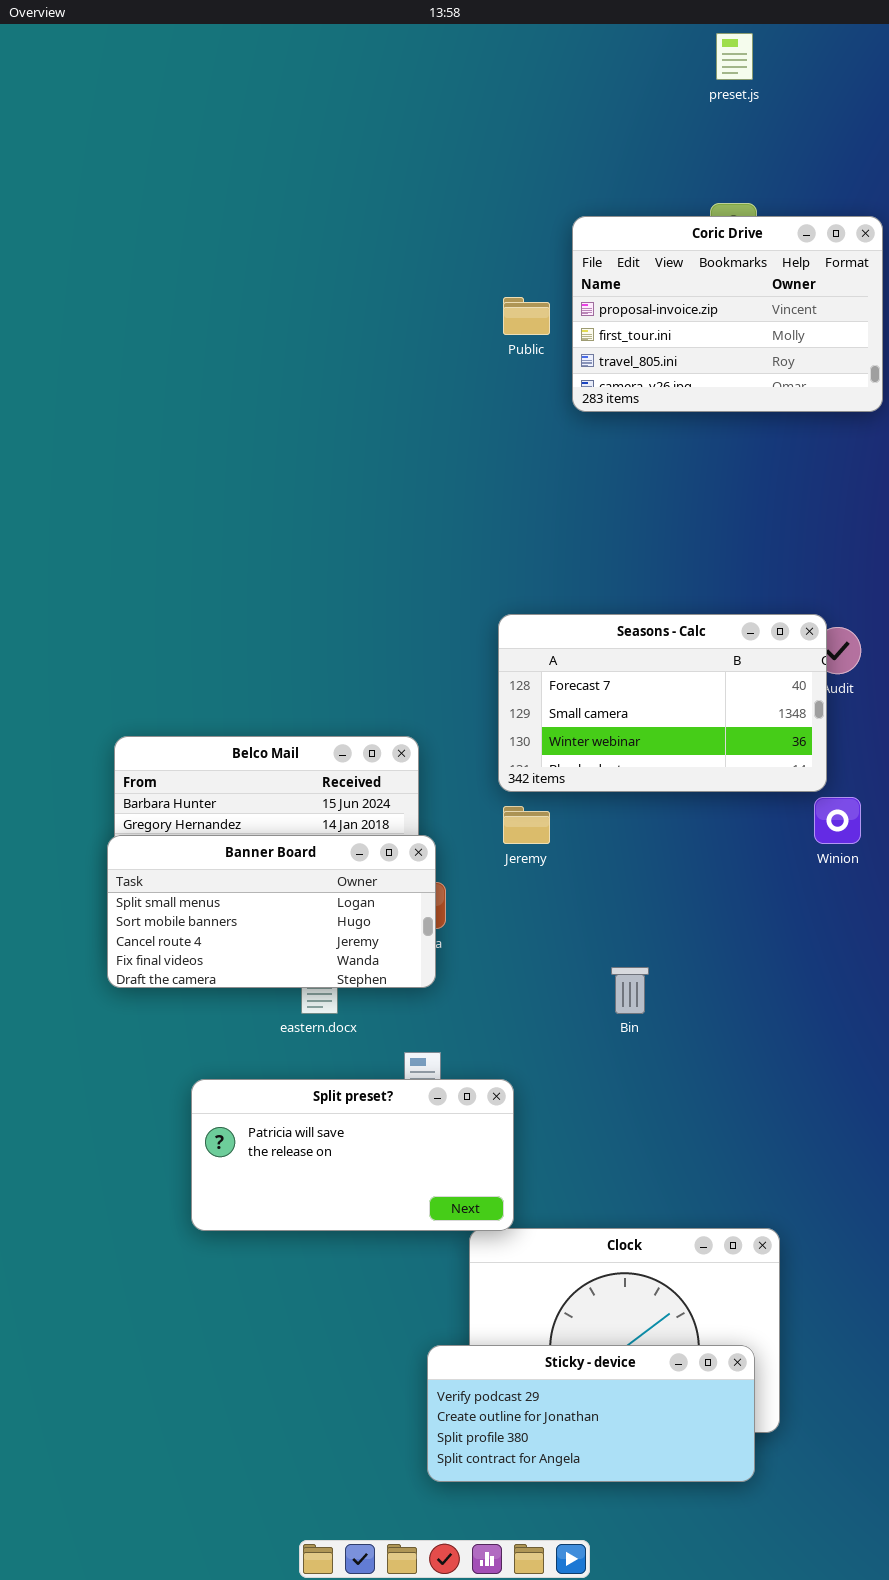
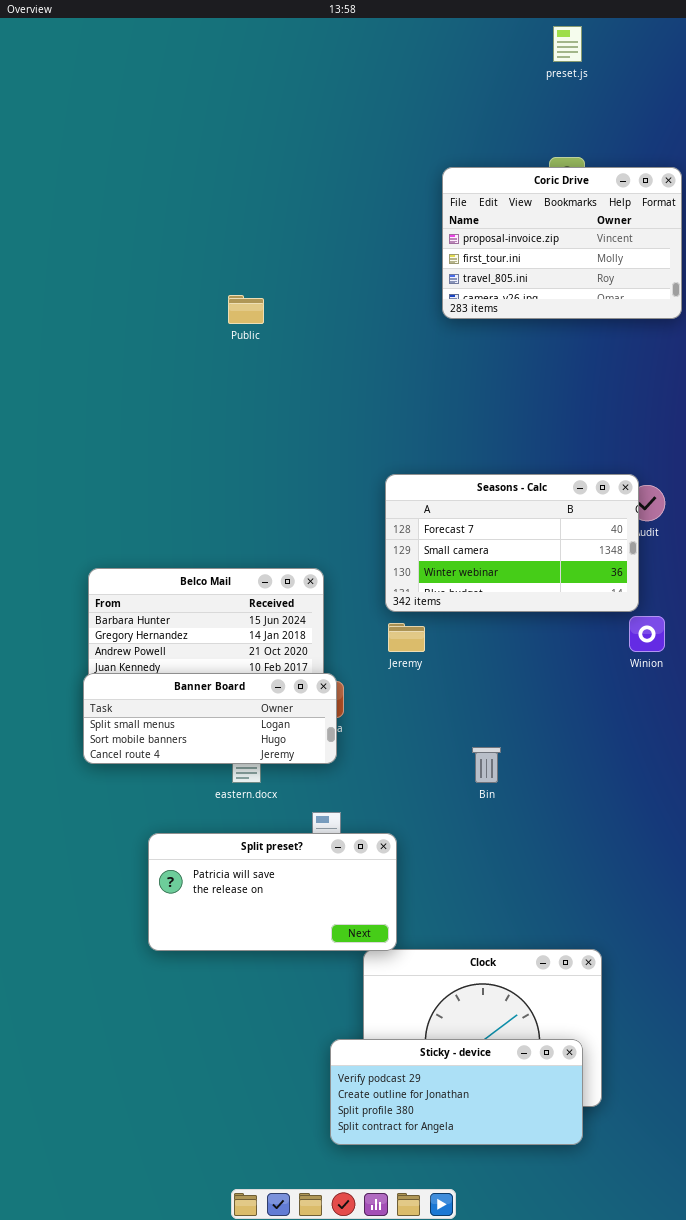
Public: [503,297,550,335] -> [228,295,264,324], moved
Banner Board: [107,835,436,988] -> [83,673,337,764], resized

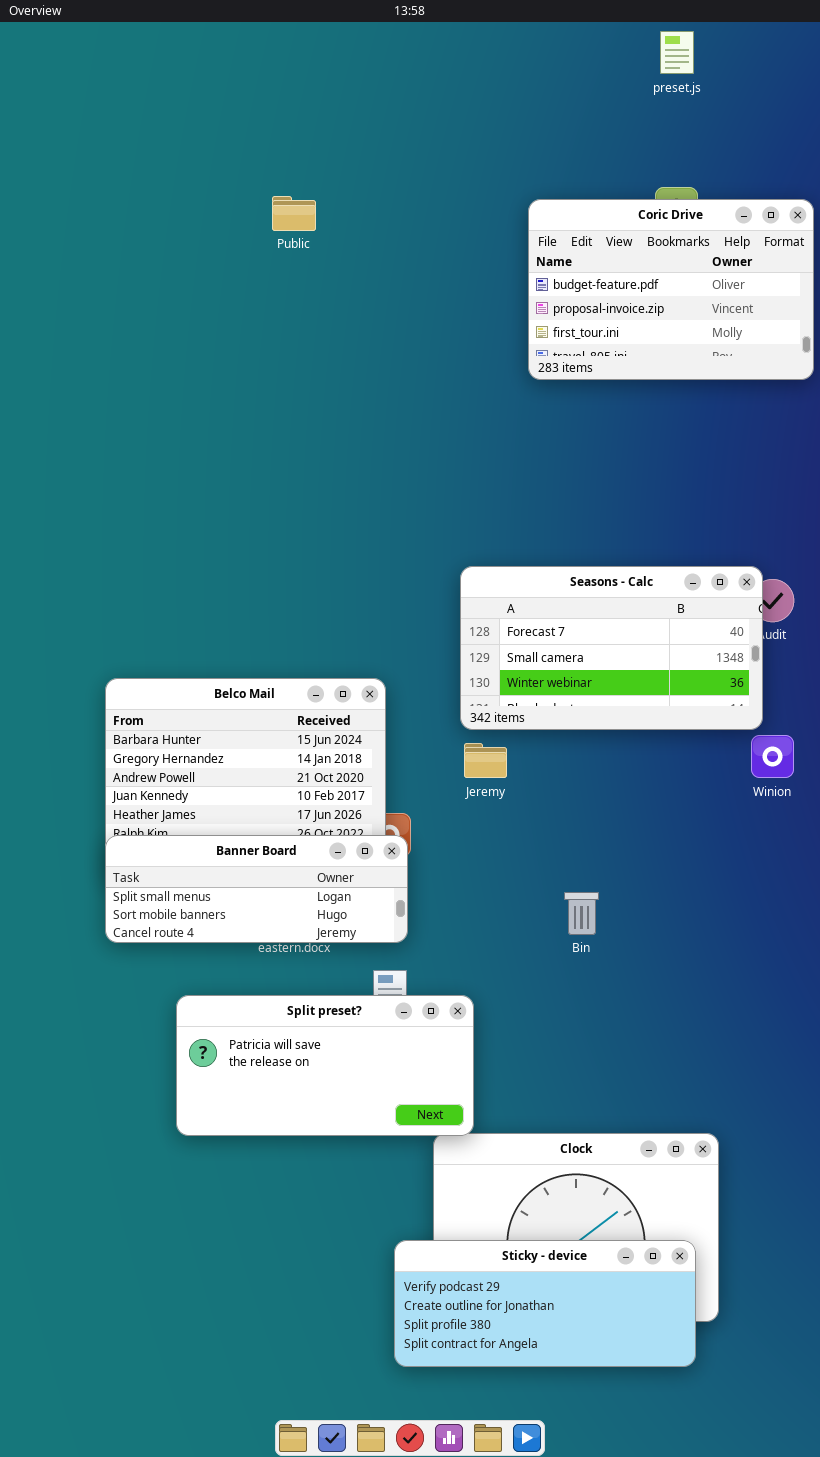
Coric Drive: [442,167,682,319] -> [528,199,814,380], scrolled up 1 row
Public: [228,295,264,324] -> [272,196,316,231], moved
Banner Board: [83,673,337,764] -> [105,835,408,943], moved

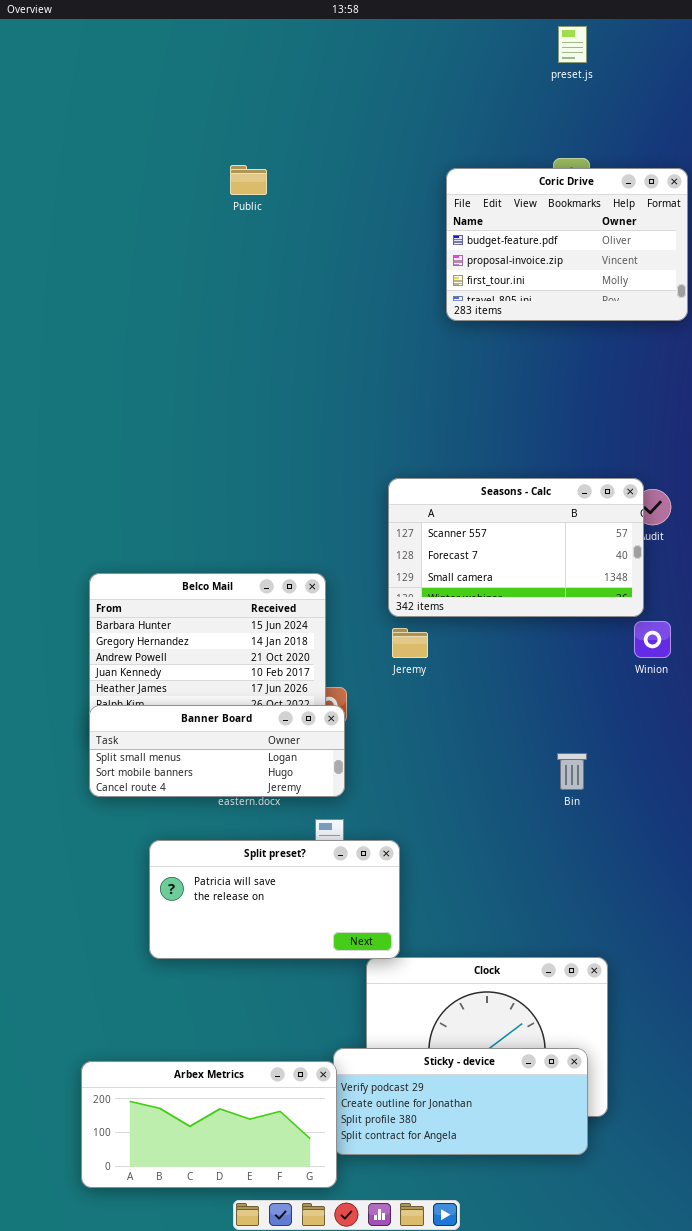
Seasons - Calc: [460,566,763,730] -> [388,478,644,617], scrolled up 1 row
Bin: [564,892,599,935] -> [557,753,587,790], moved
Arbex Metrics: none -> [81,1061,337,1188], opened

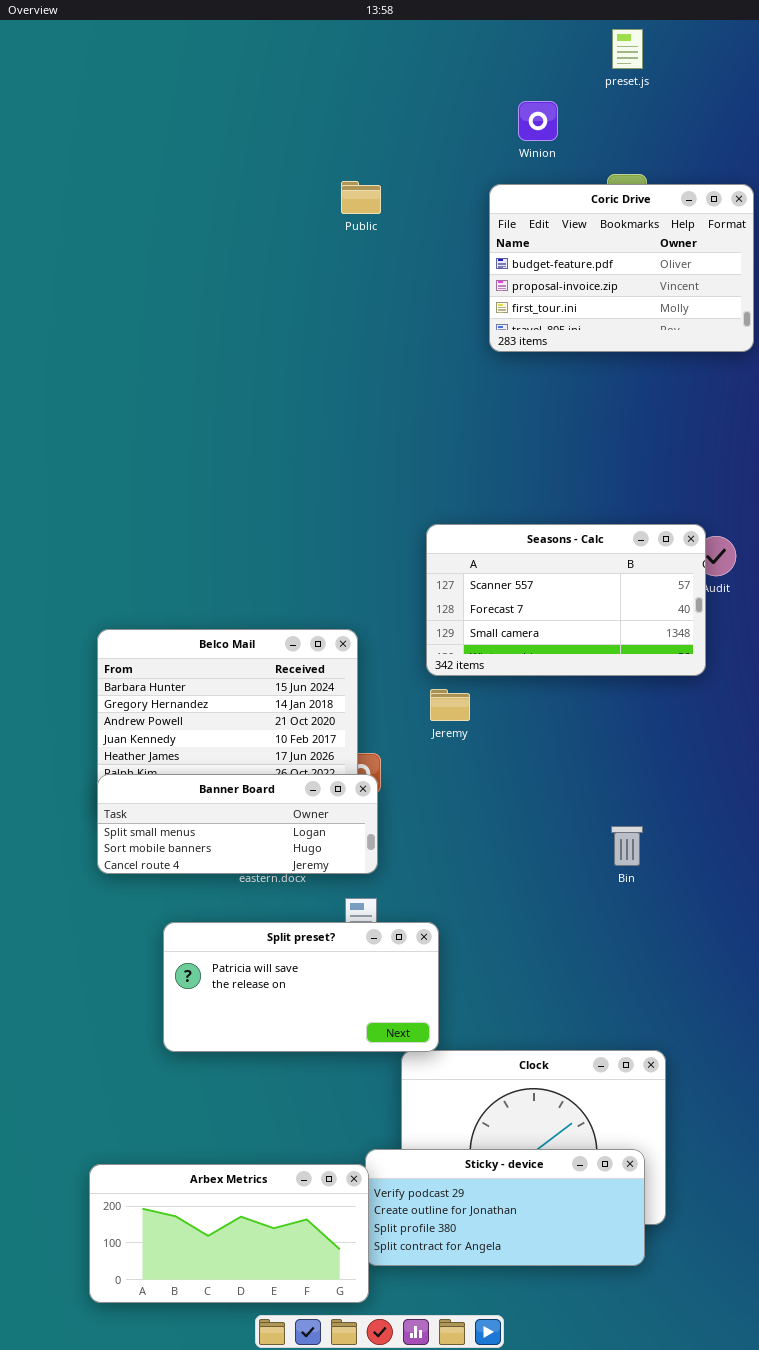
Public: [230,165,267,195] -> [341,181,381,214], moved
Winion: [634,621,671,658] -> [518,101,558,141], moved

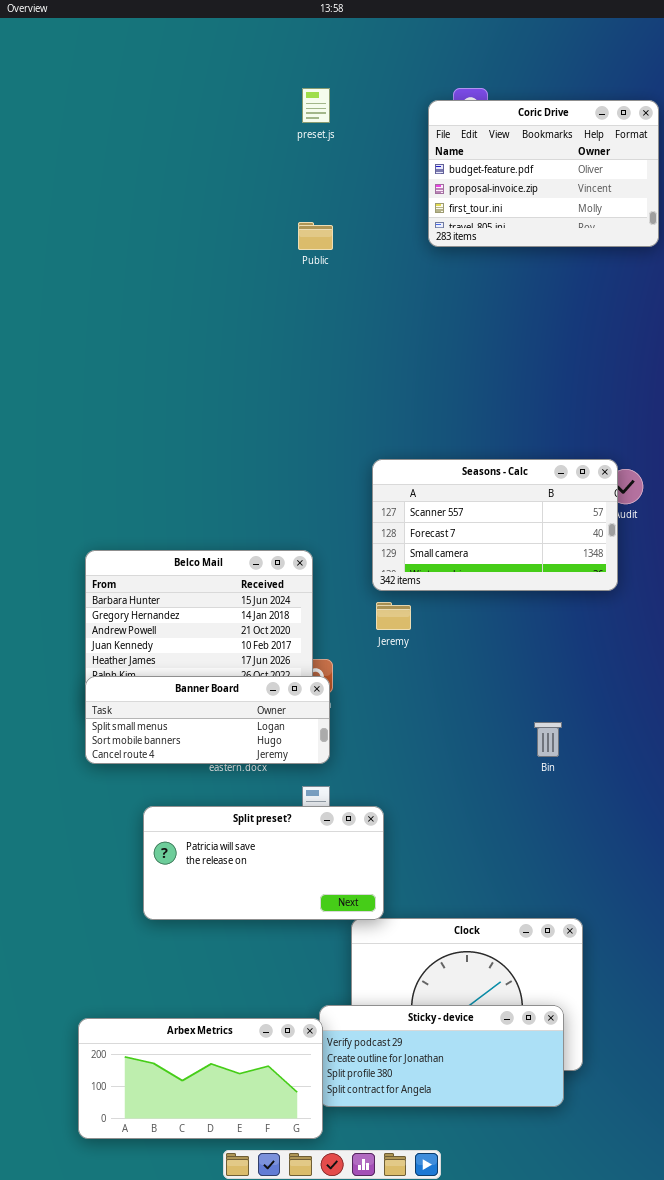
preset.js: [612,29,643,69] -> [302,88,330,123], moved
Public: [341,181,381,214] -> [298,222,333,250], moved
Coric Drive: [489,184,754,352] -> [428,100,659,247], moved

